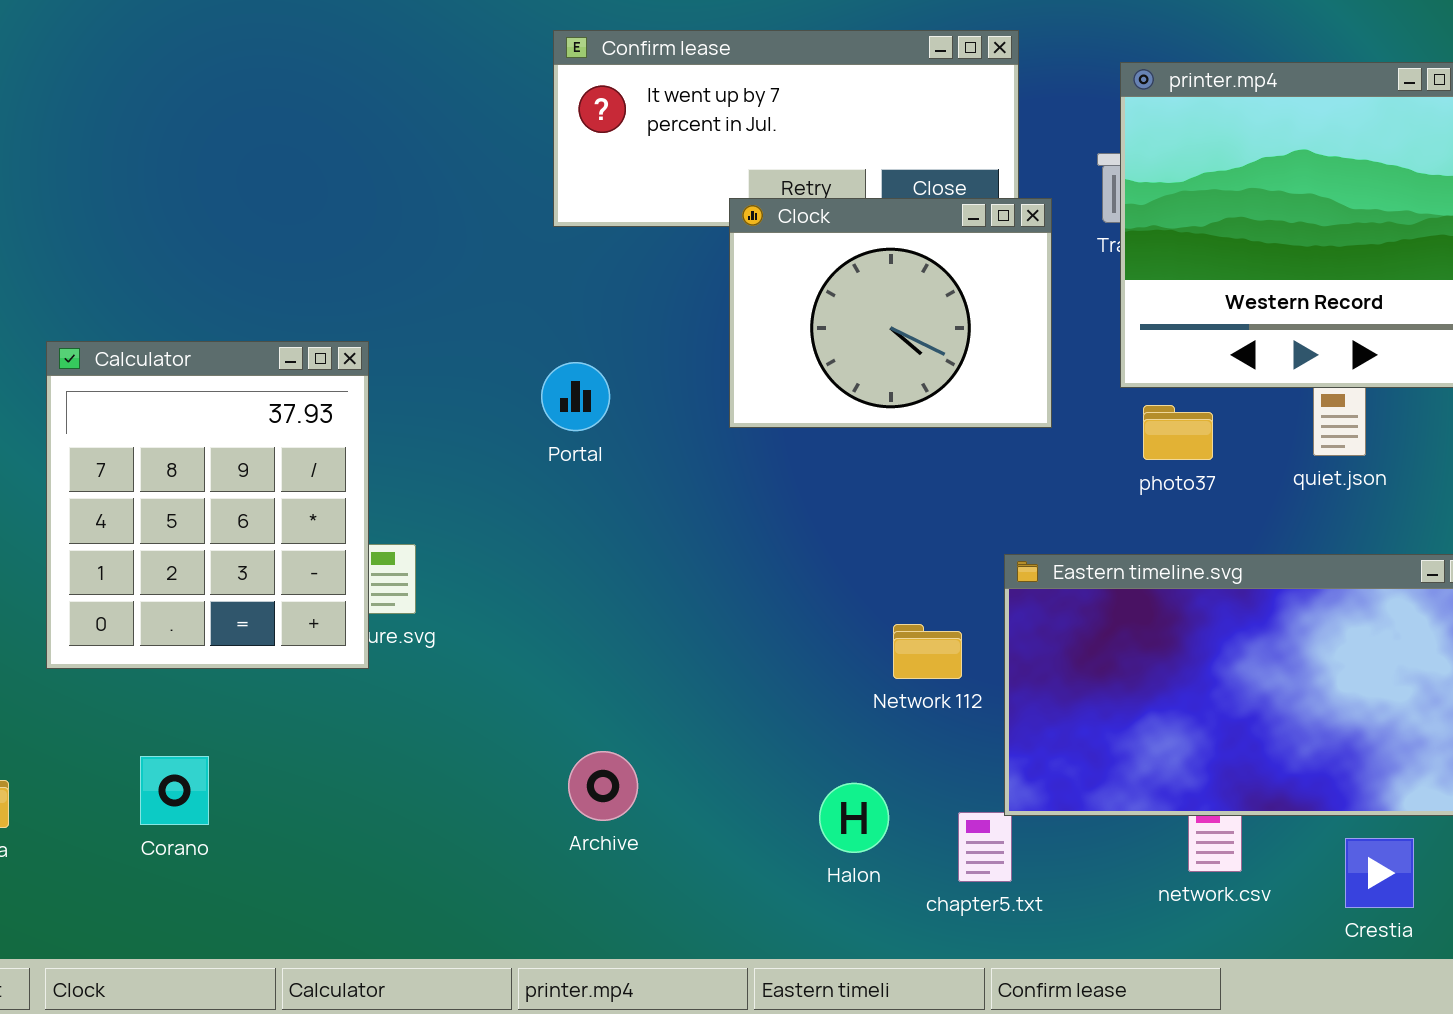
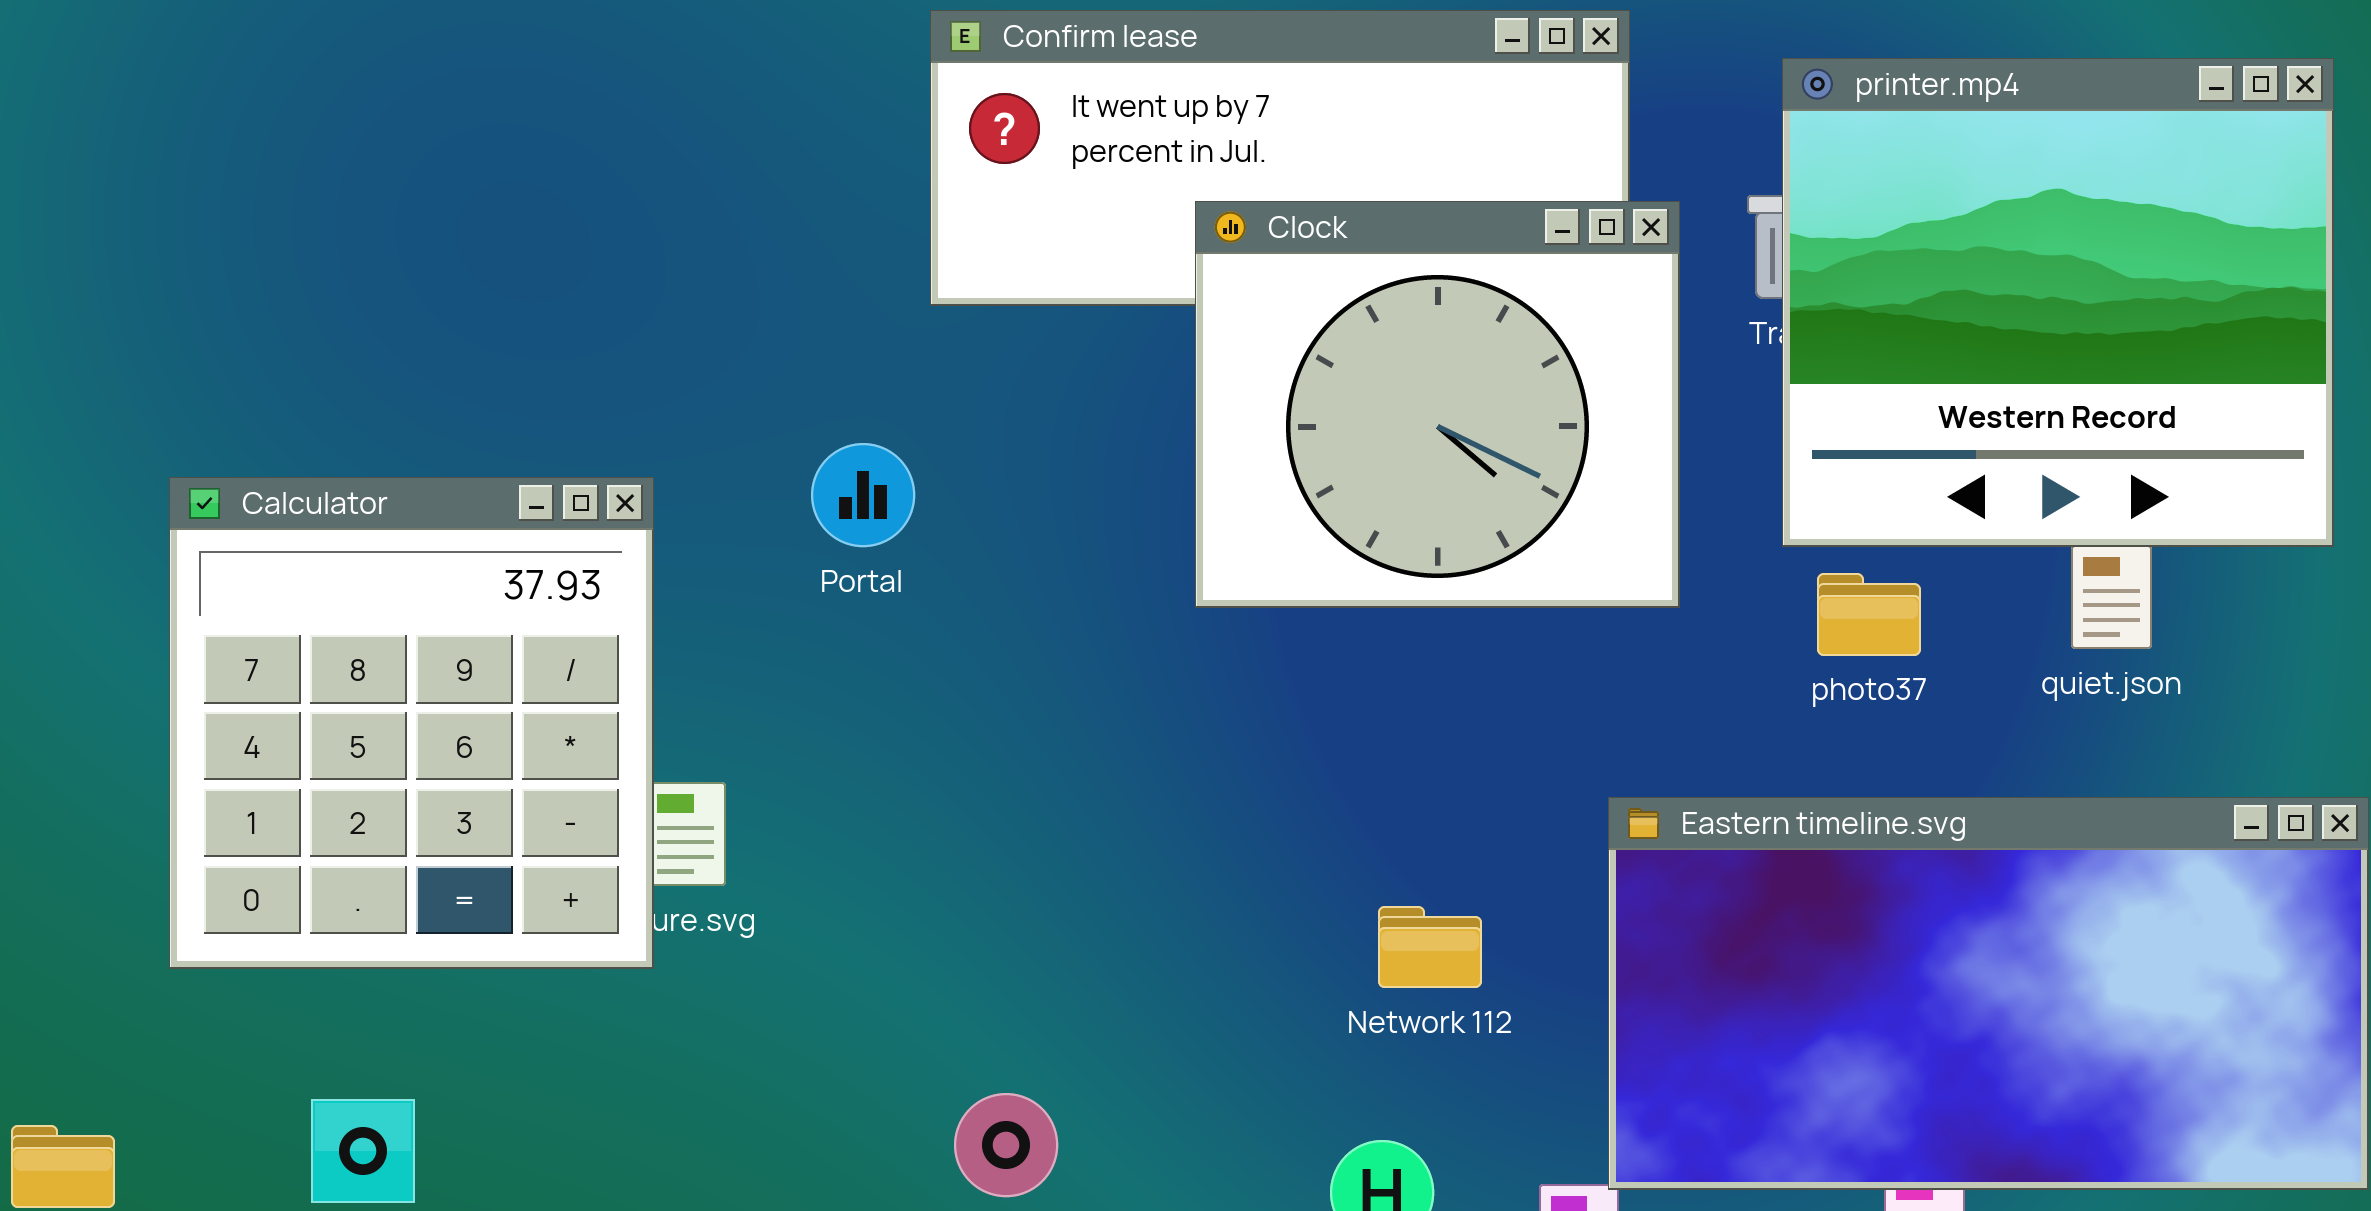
Clock: [729,198,1052,428] -> [1195,201,1680,608], resized
Portal: [541,362,610,431] -> [811,443,915,547], moved
Network 112: [893,624,962,679] -> [1378,906,1482,988], moved

